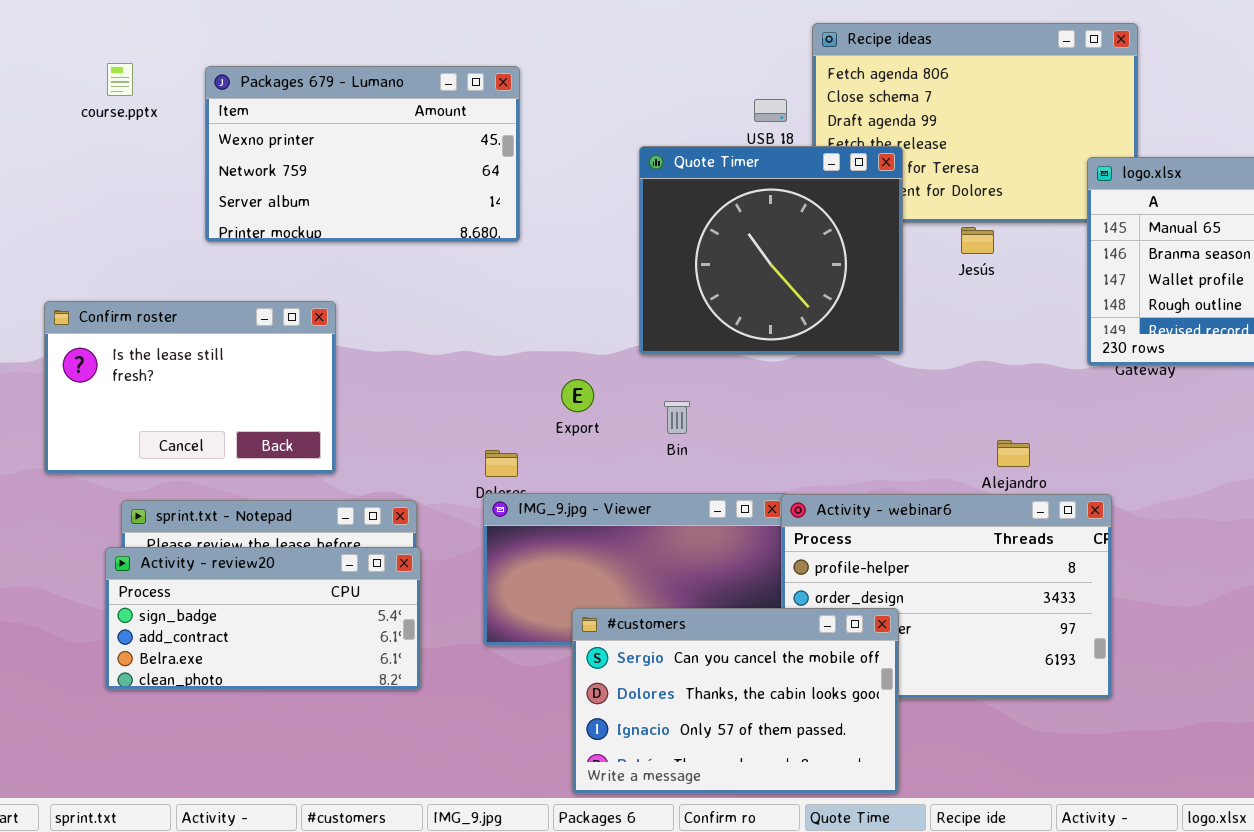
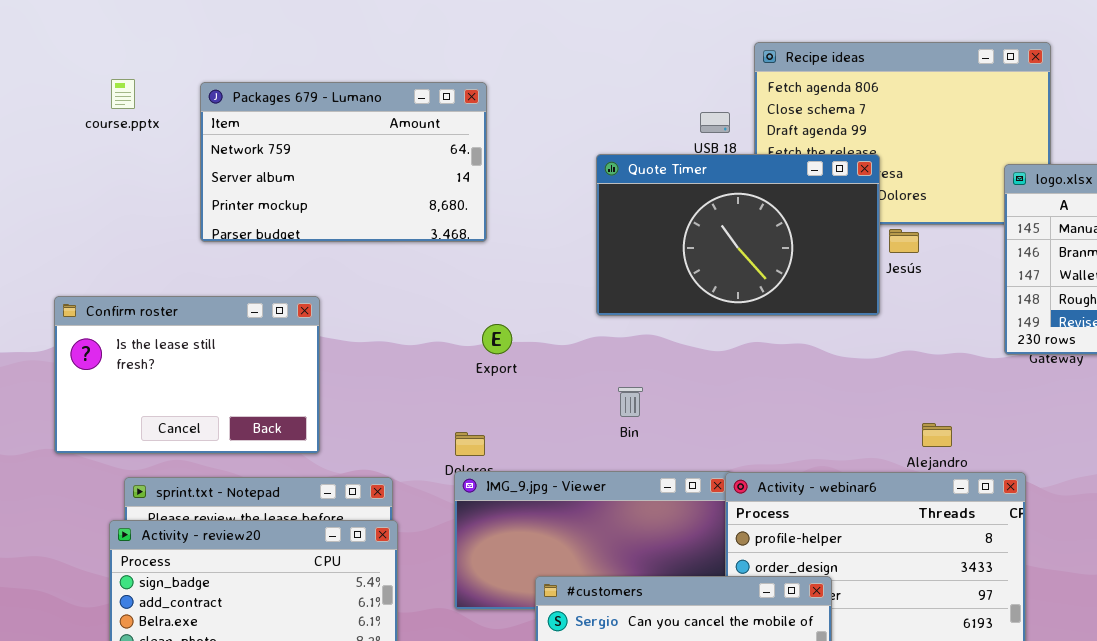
Packages 679 - Lumano: [205,66,520,242] -> [200,82,487,242], scrolled down 1 row
Quote Timer: [639,146,903,355] -> [596,154,880,316], resized
Export: [561,379,594,412] -> [482,324,512,354], moved

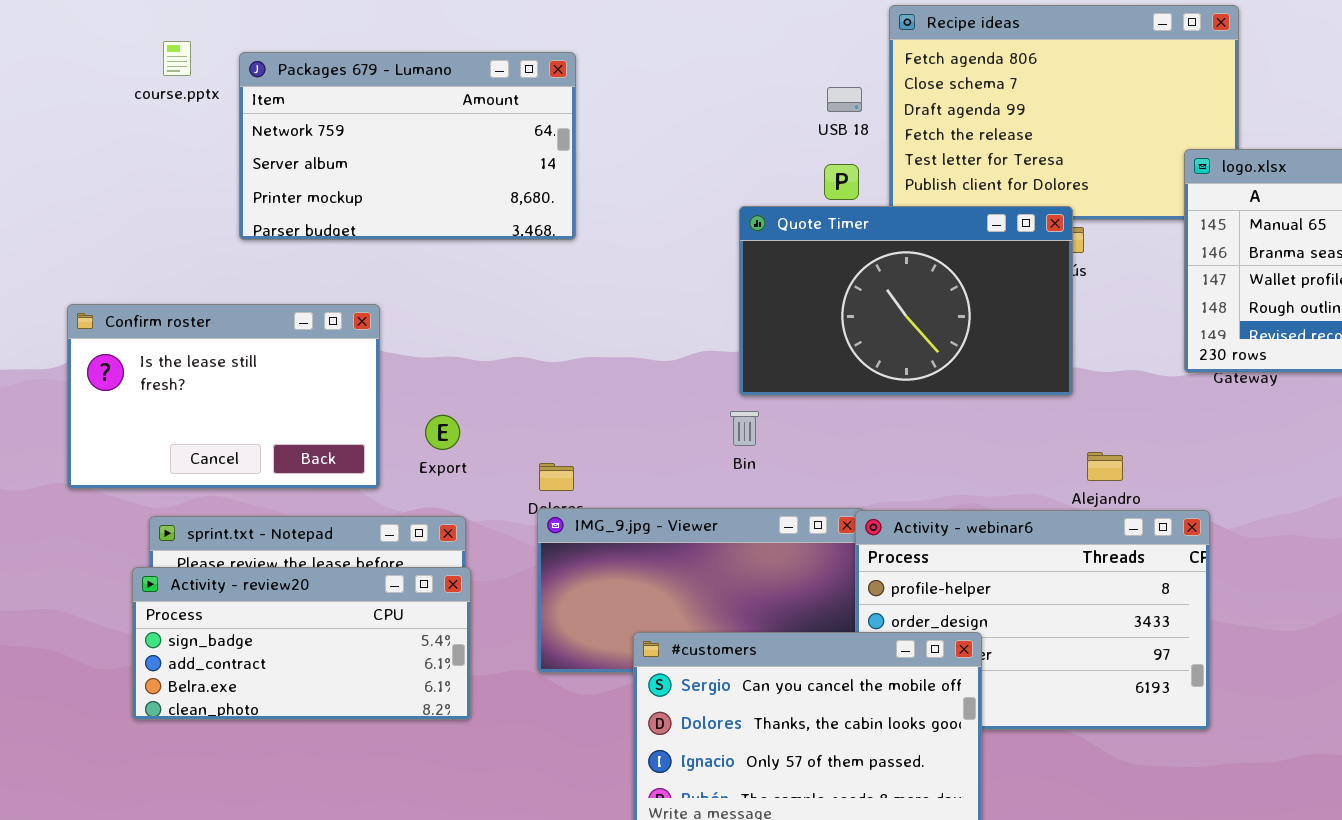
course.pptx: [111,79,135,109] -> [163,41,191,76], moved
Quote Timer: [596,154,880,316] -> [739,206,1073,396], moved
Export: [482,324,512,354] -> [425,415,460,450], moved

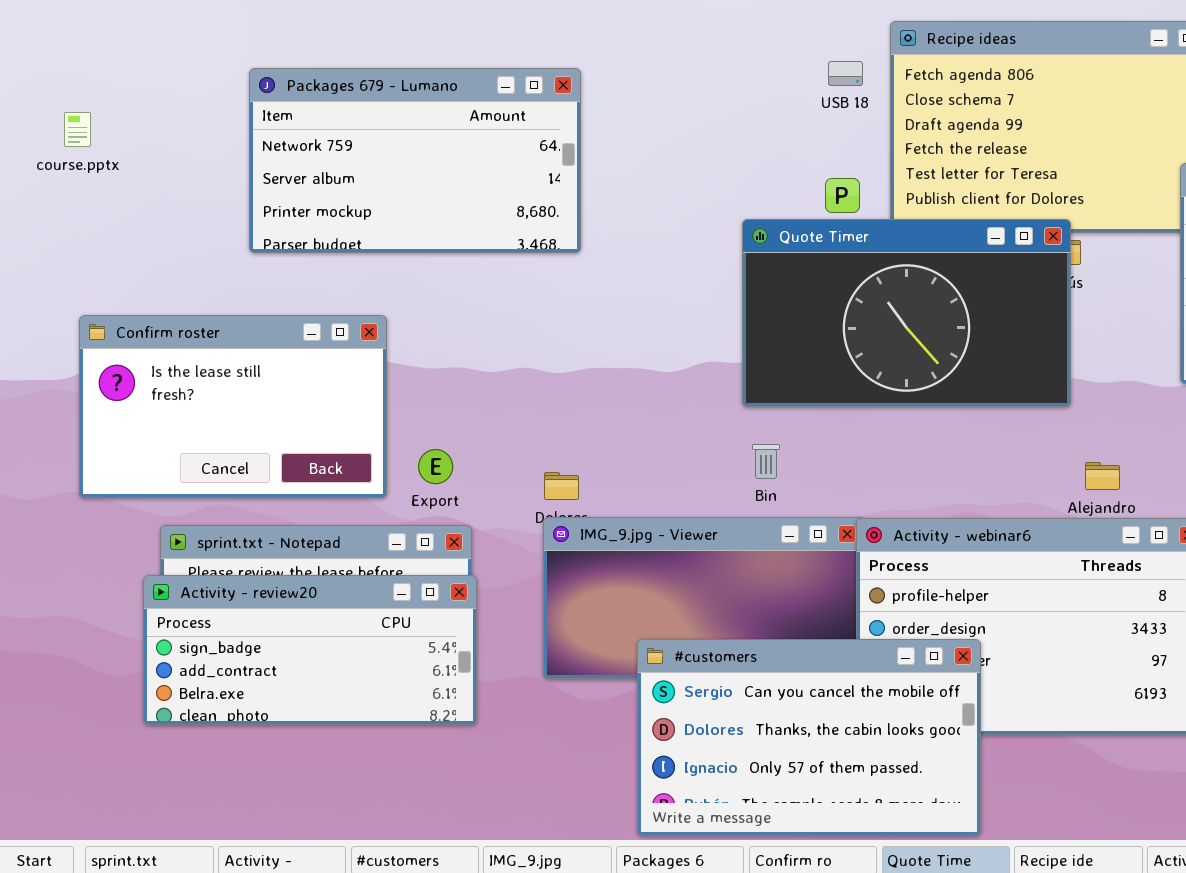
course.pptx: [163,41,191,76] -> [64,112,91,147], moved
USB 18: [827,87,862,112] -> [828,61,863,86], moved
Bin: [730,411,759,446] -> [752,444,780,479], moved
Export: [425,415,460,450] -> [418,449,453,484], moved

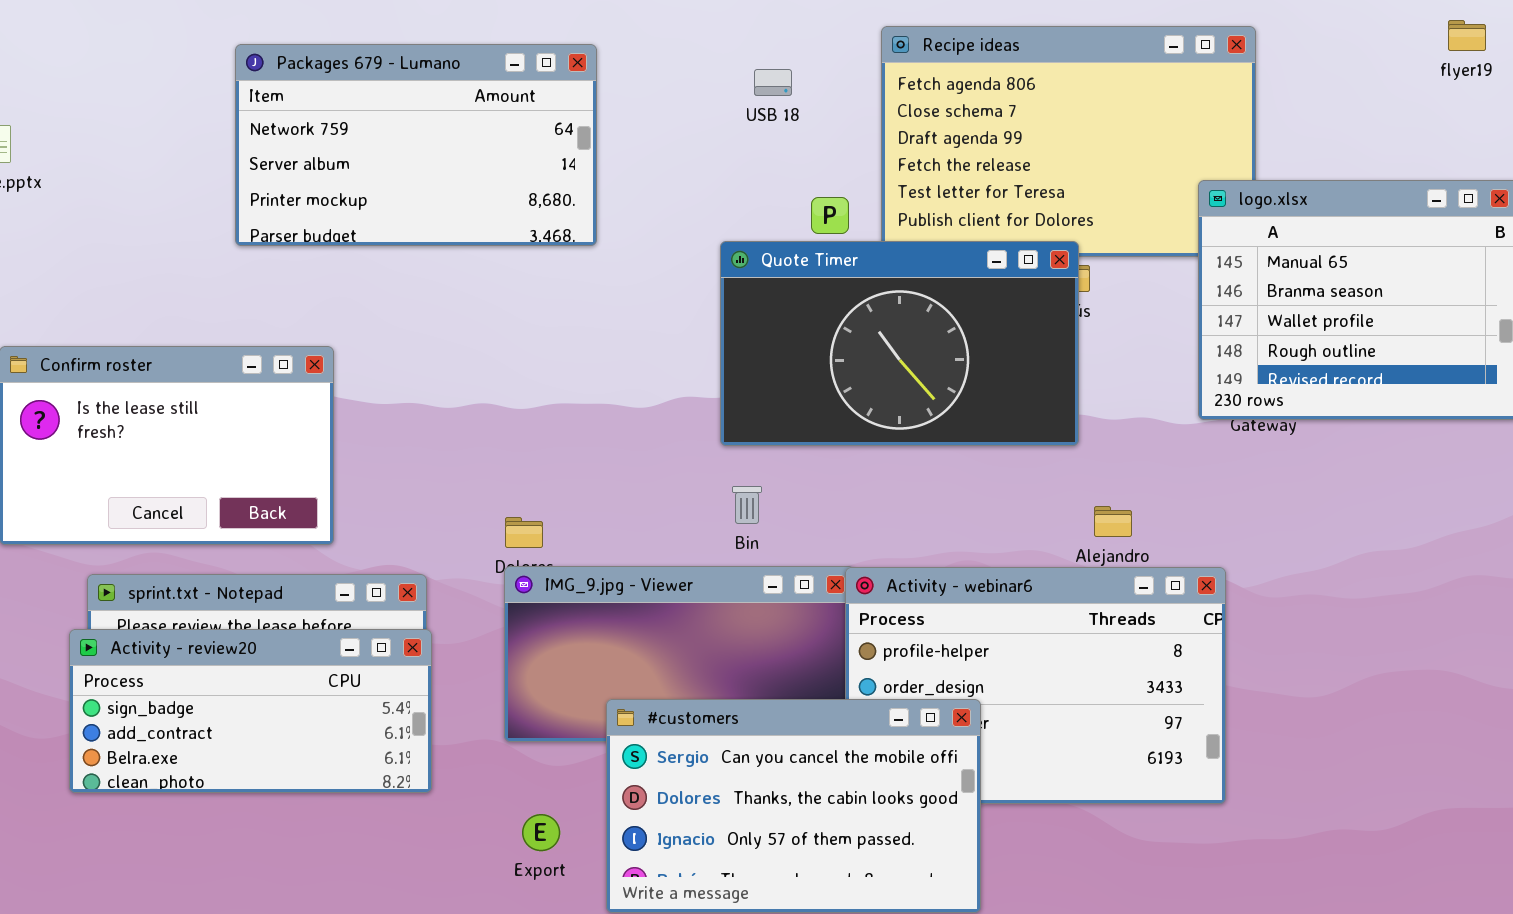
USB 18: [828,61,863,86] -> [754,69,792,96], moved
Packages 679 - Lumano: [249,68,581,253] -> [235,44,597,246], moved
Export: [418,449,453,484] -> [522,814,560,851], moved

